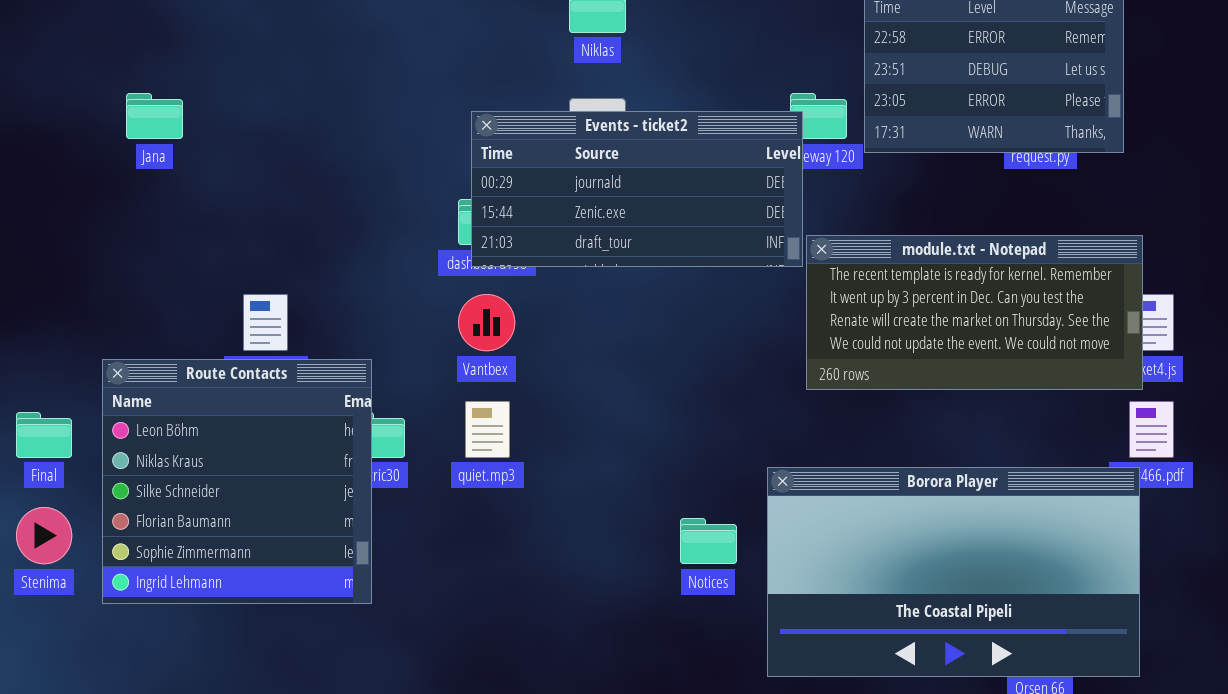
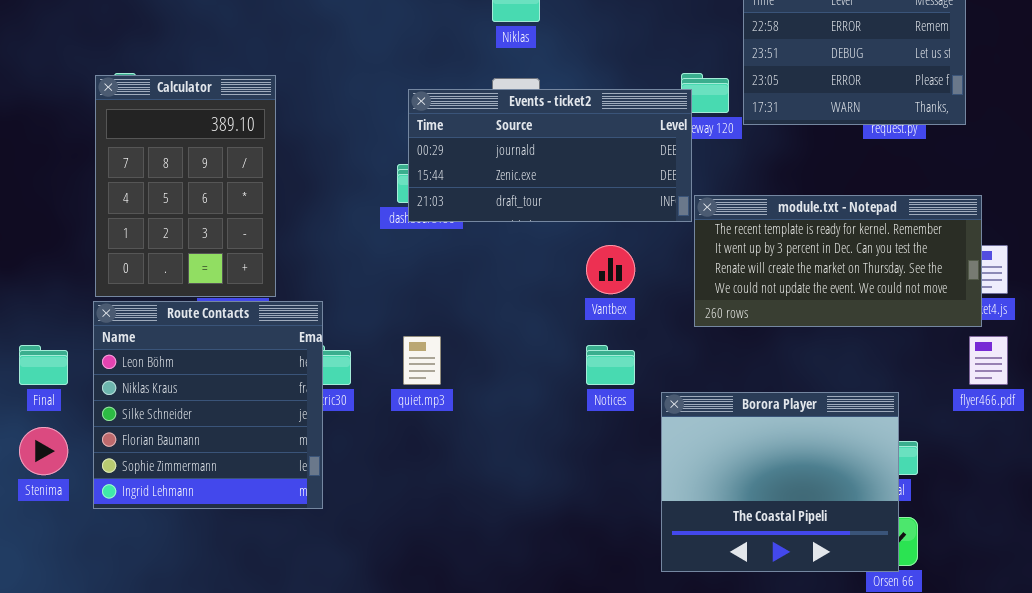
Calculator: none -> [95,75,276,297], opened
Vantbex: [458,294,515,351] -> [586,245,635,294], moved
Borora Player: [767,467,1140,677] -> [661,392,899,572], resized
Notices: [680,518,737,564] -> [586,345,635,385], moved

